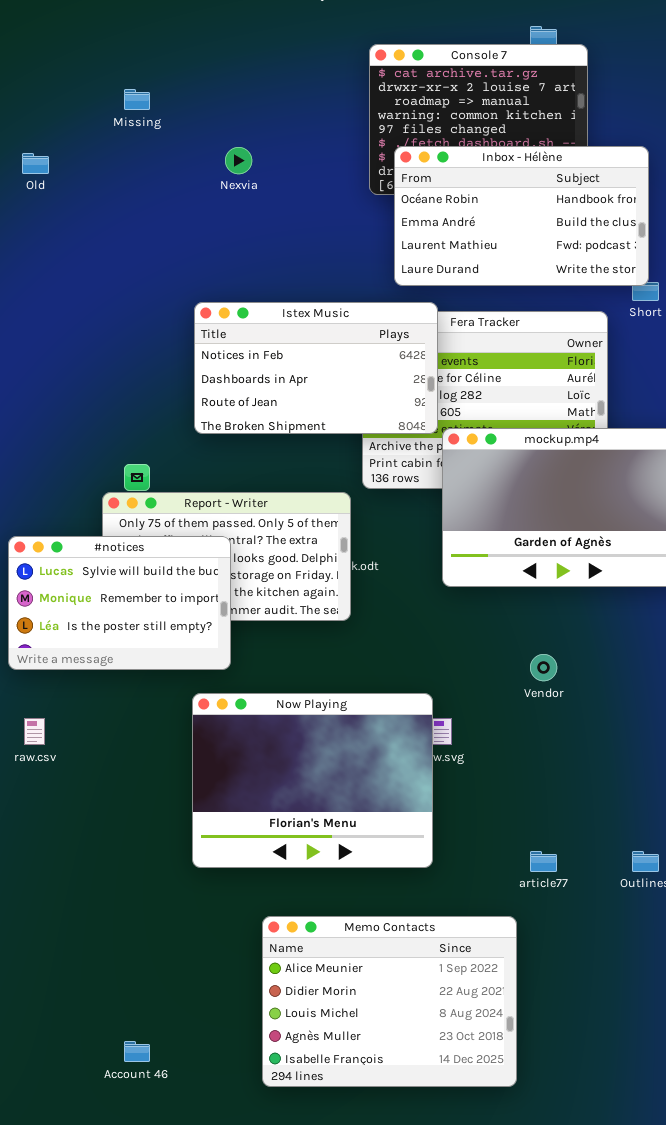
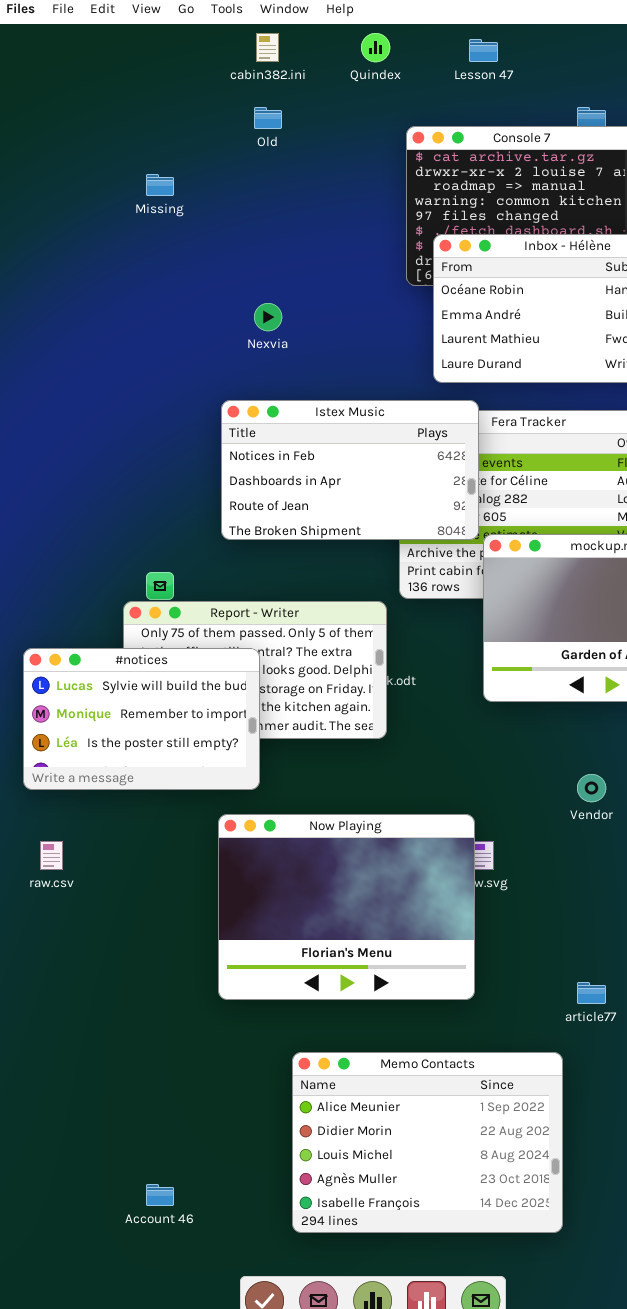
Nexvia: [225,147,252,174] -> [254,303,282,331], moved
Old: [22,153,49,174] -> [254,107,282,129], moved

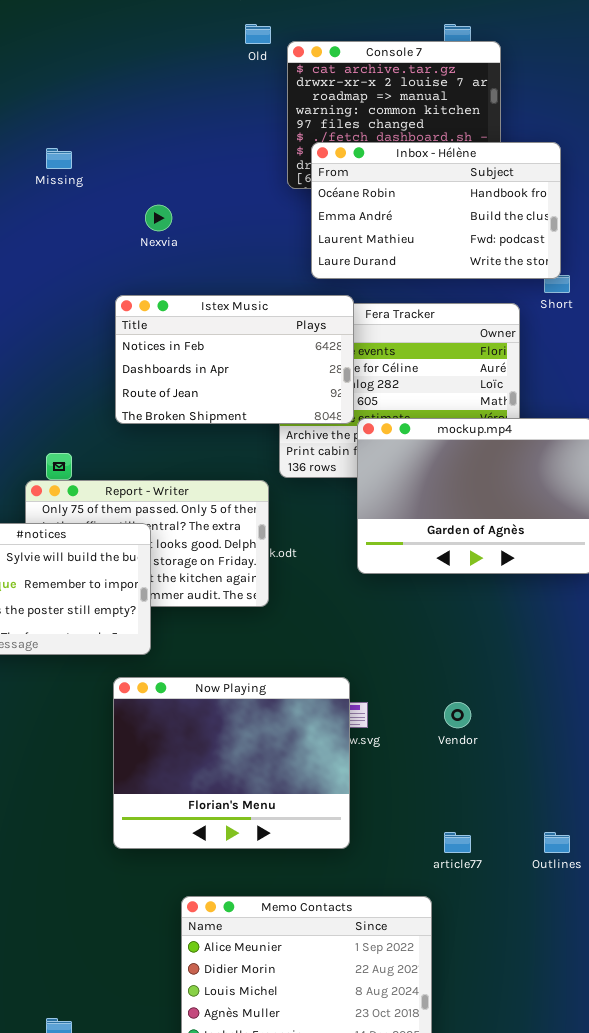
Old: [254,107,282,129] -> [245,24,271,44], moved
Missing: [146,174,174,196] -> [46,148,72,169], moved
Vendor: [577,774,606,802] -> [444,702,471,728], moved

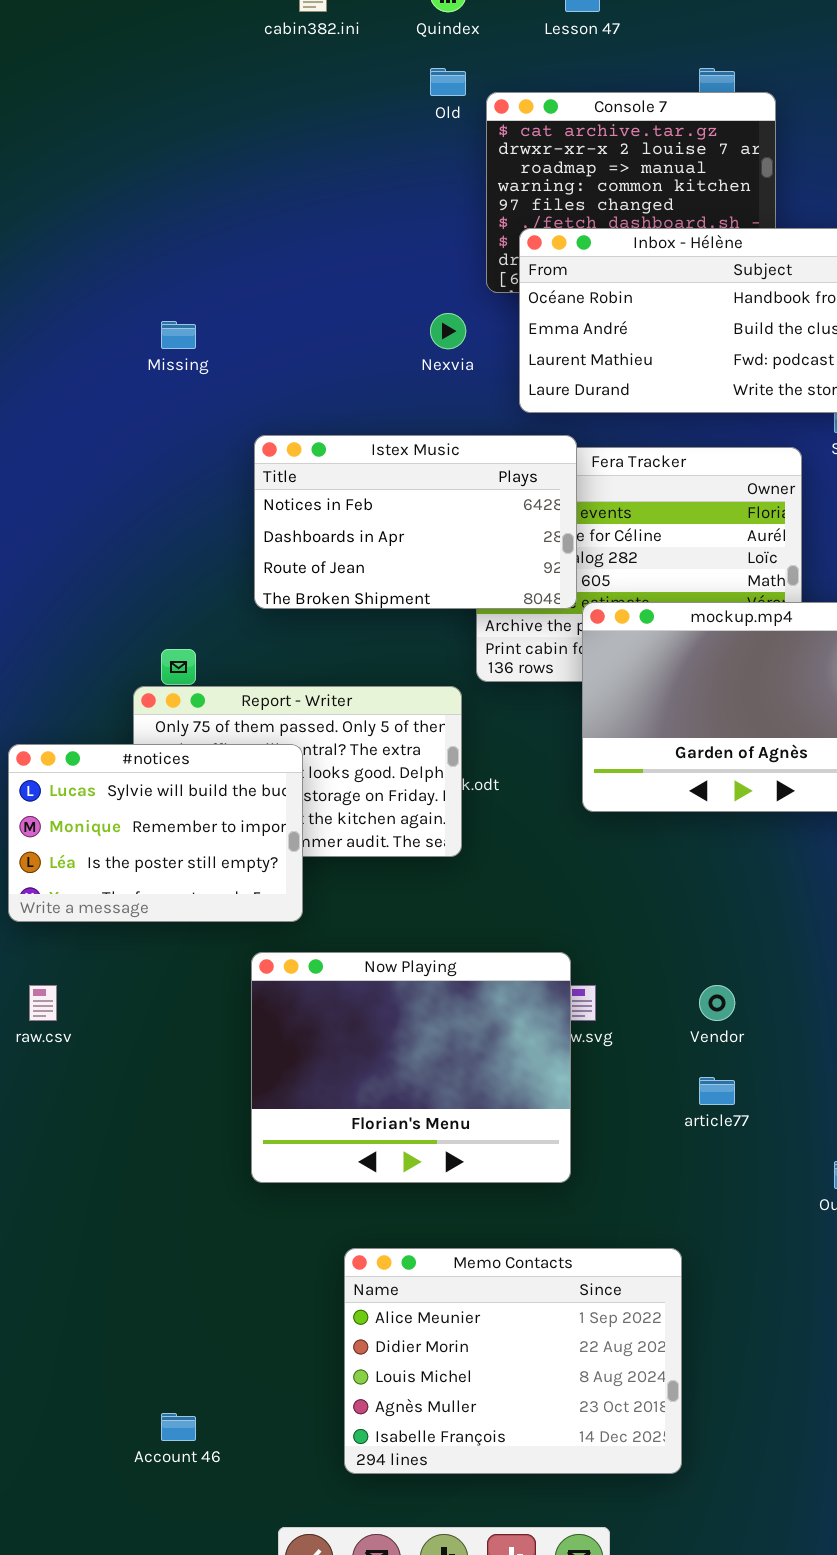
Missing: [46,148,72,169] -> [161,321,196,349], moved
Nexvia: [145,205,172,231] -> [430,313,466,349], moved
article77: [444,832,471,853] -> [699,1077,735,1105], moved

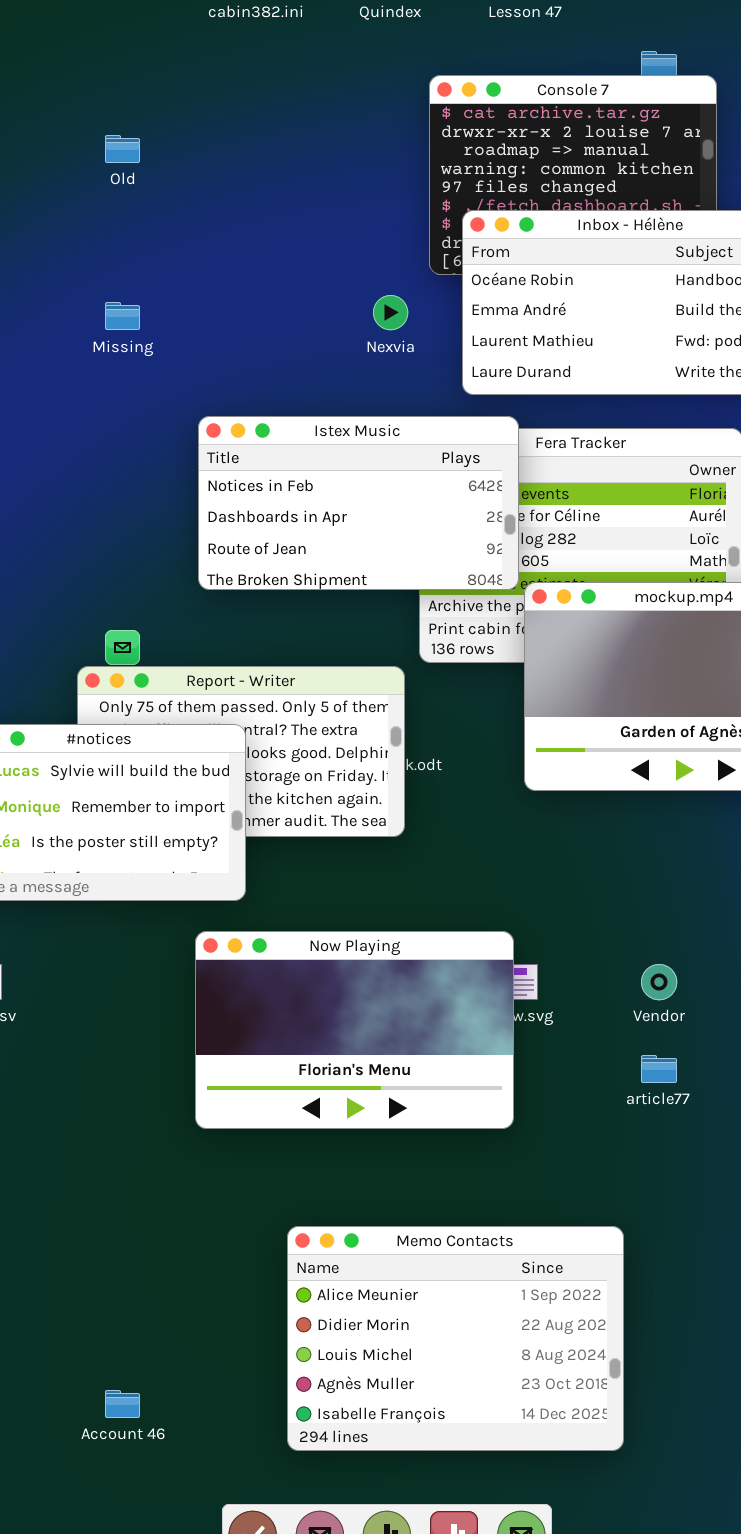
Old: [430,68,466,96] -> [105,135,140,163], moved
Now Playing: [251,952,571,1183] -> [195,931,514,1129], resized

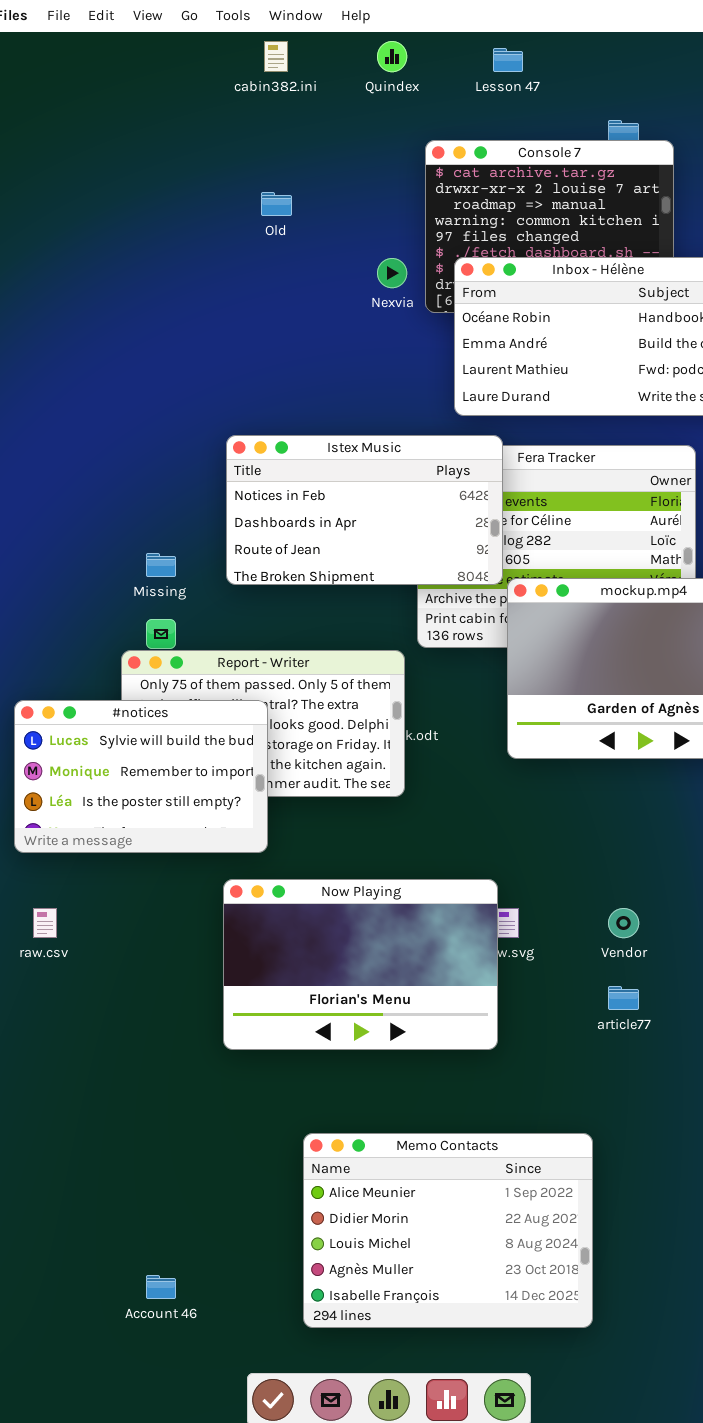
Old: [105,135,140,163] -> [261,192,292,216], moved
Nexvia: [373,295,408,330] -> [377,258,407,288], moved
Missing: [105,302,140,330] -> [146,553,176,577], moved

